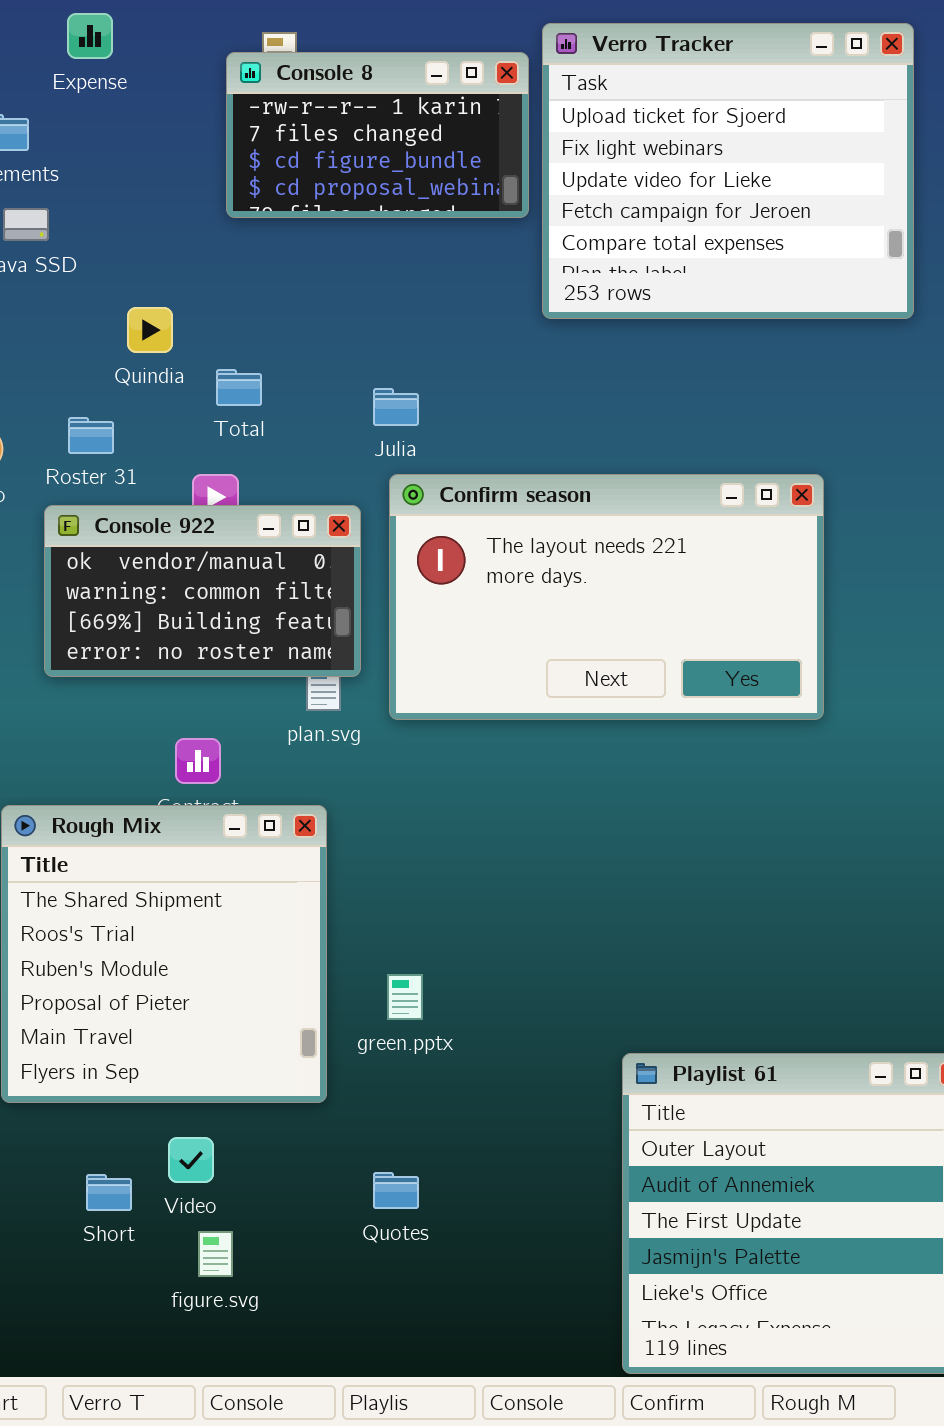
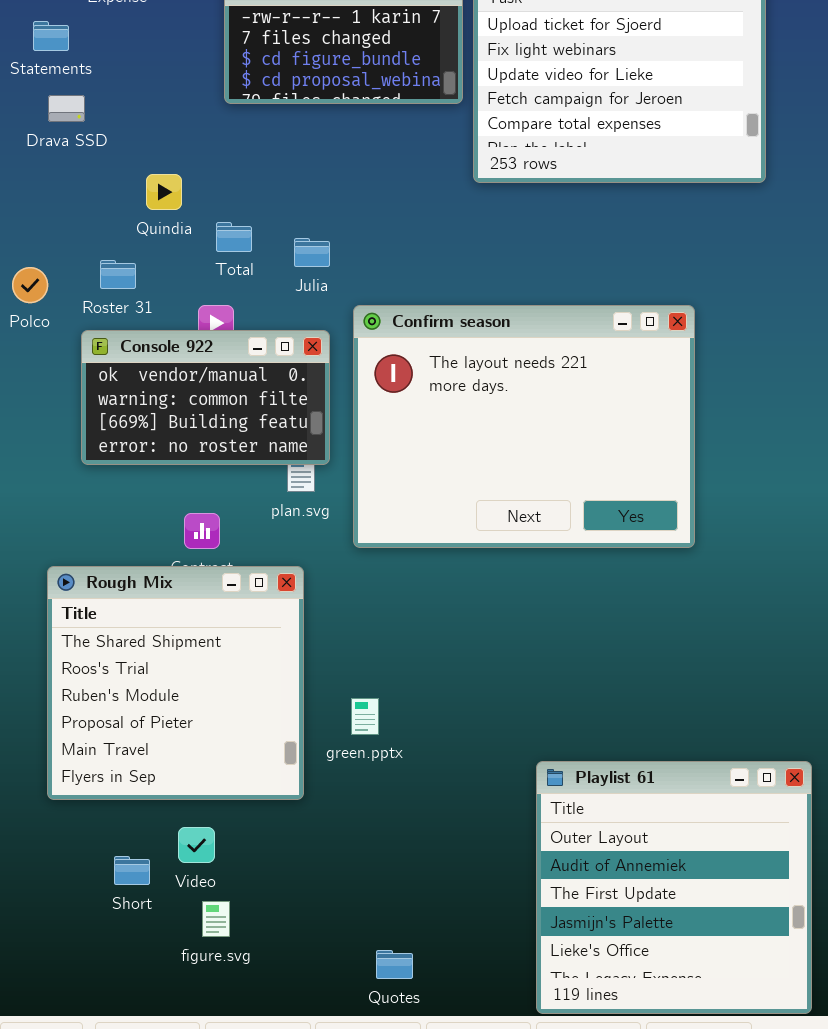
Julia: [373,388,419,426] -> [294,238,330,267], moved
Confirm season: [389,474,824,720] -> [353,305,695,548], resized
Quotes: [373,1172,419,1209] -> [376,950,413,979], moved

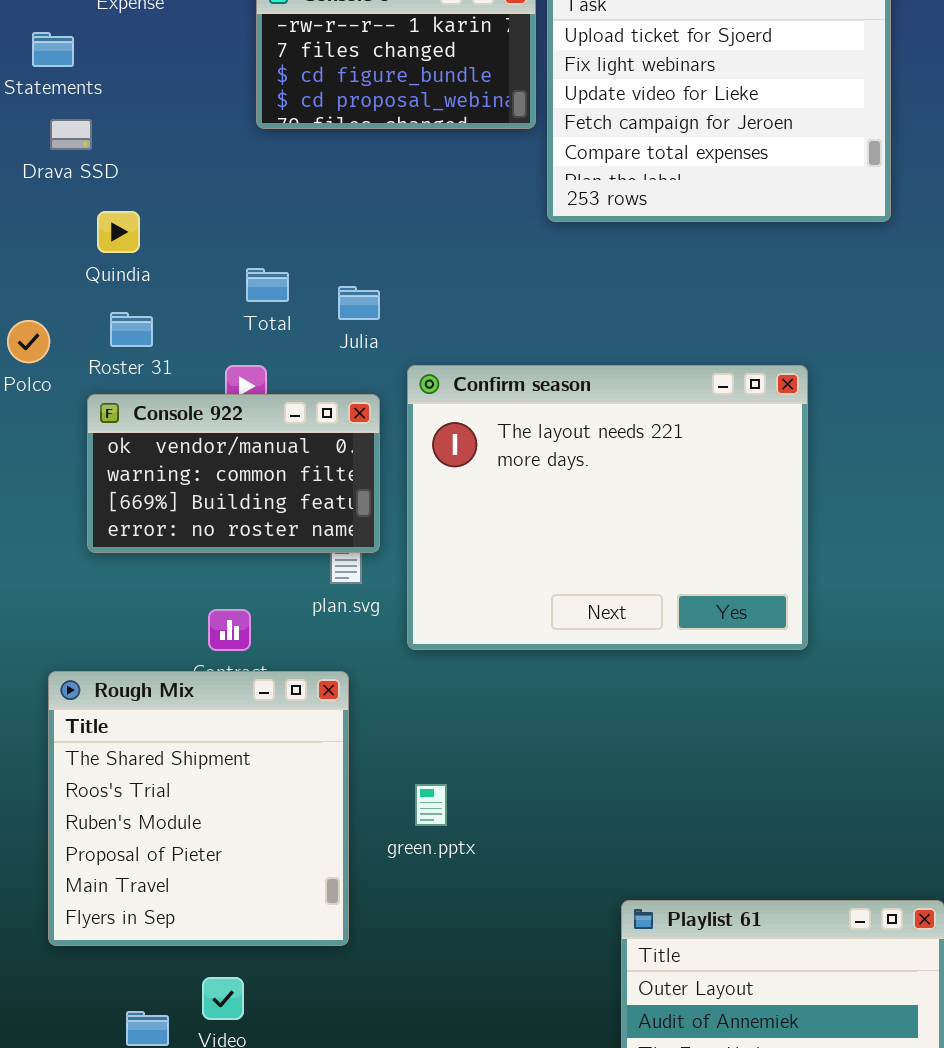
Quindia: [146,174,182,210] -> [97,211,140,253], moved
green.pptx: [351,698,379,735] -> [415,784,447,826], moved

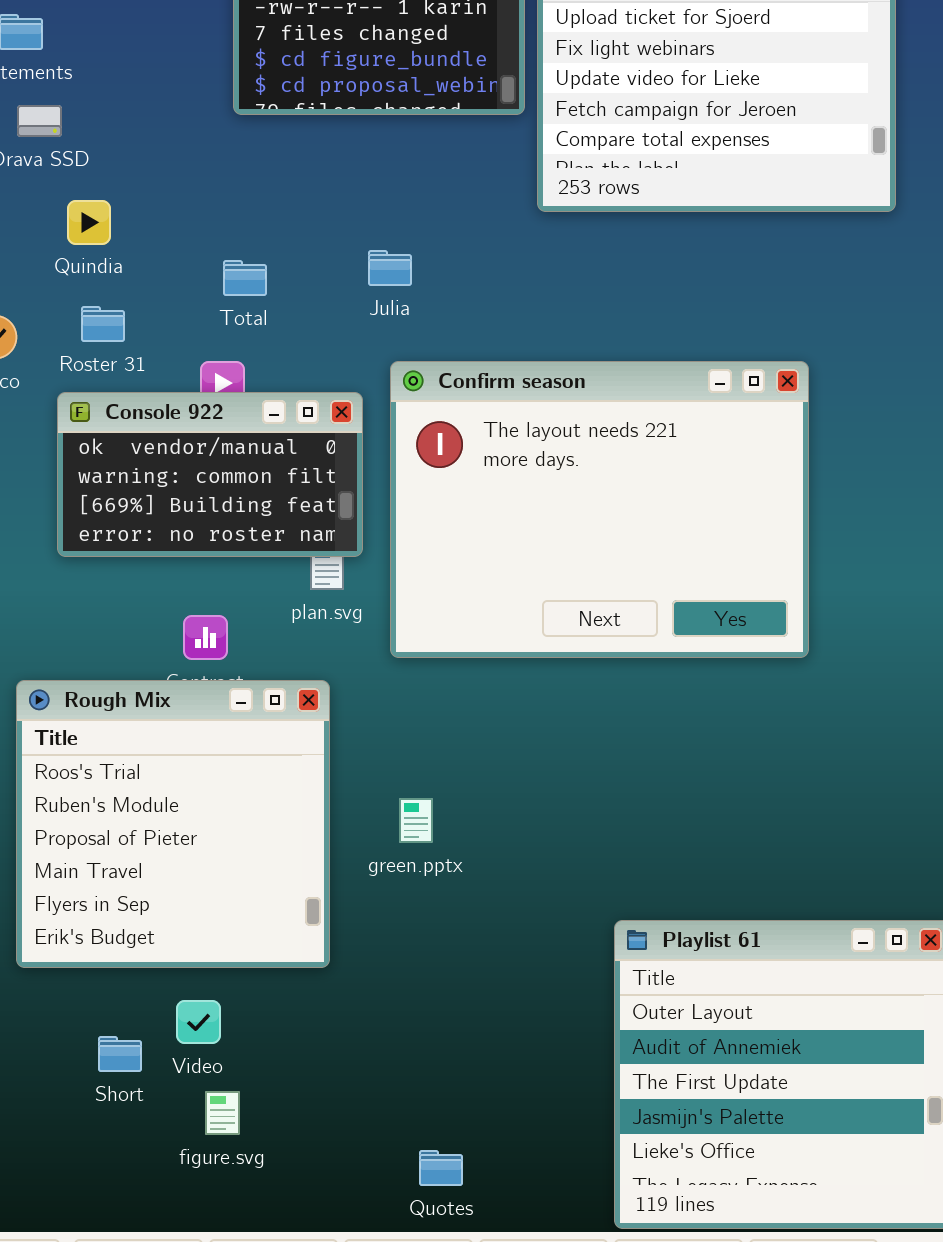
Julia: [338,286,380,320] -> [368,250,412,286], moved
Rough Mix: [48,671,349,946] -> [16,680,330,968], scrolled down 1 row

